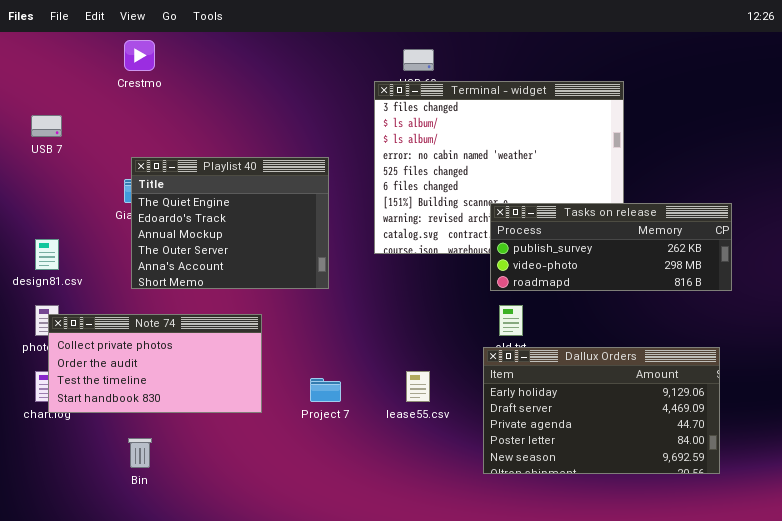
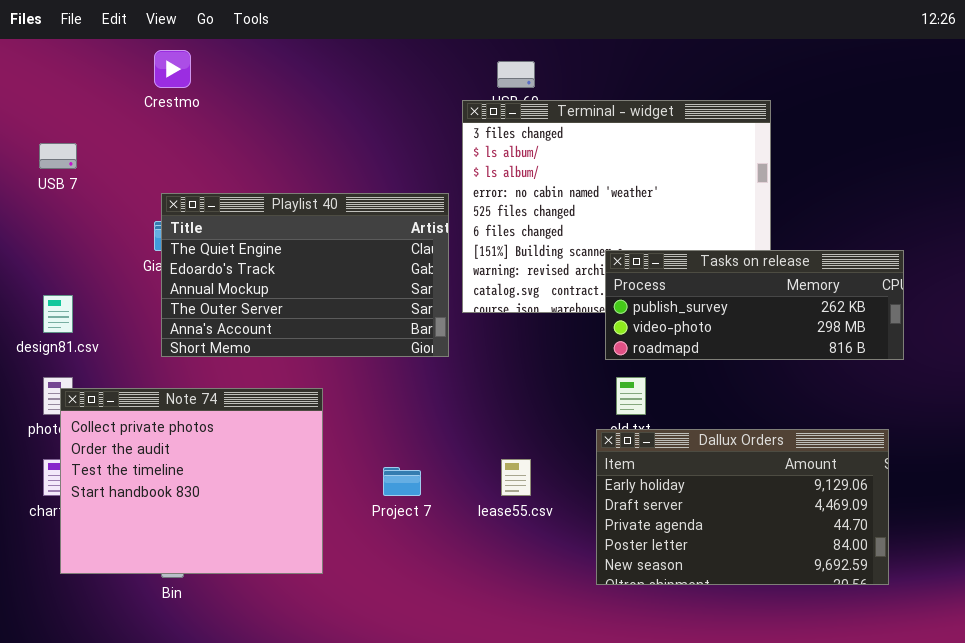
Playlist 40: [131,157,329,289] -> [161,193,449,357], resized
Note 74: [48,314,262,413] -> [60,388,323,574], resized

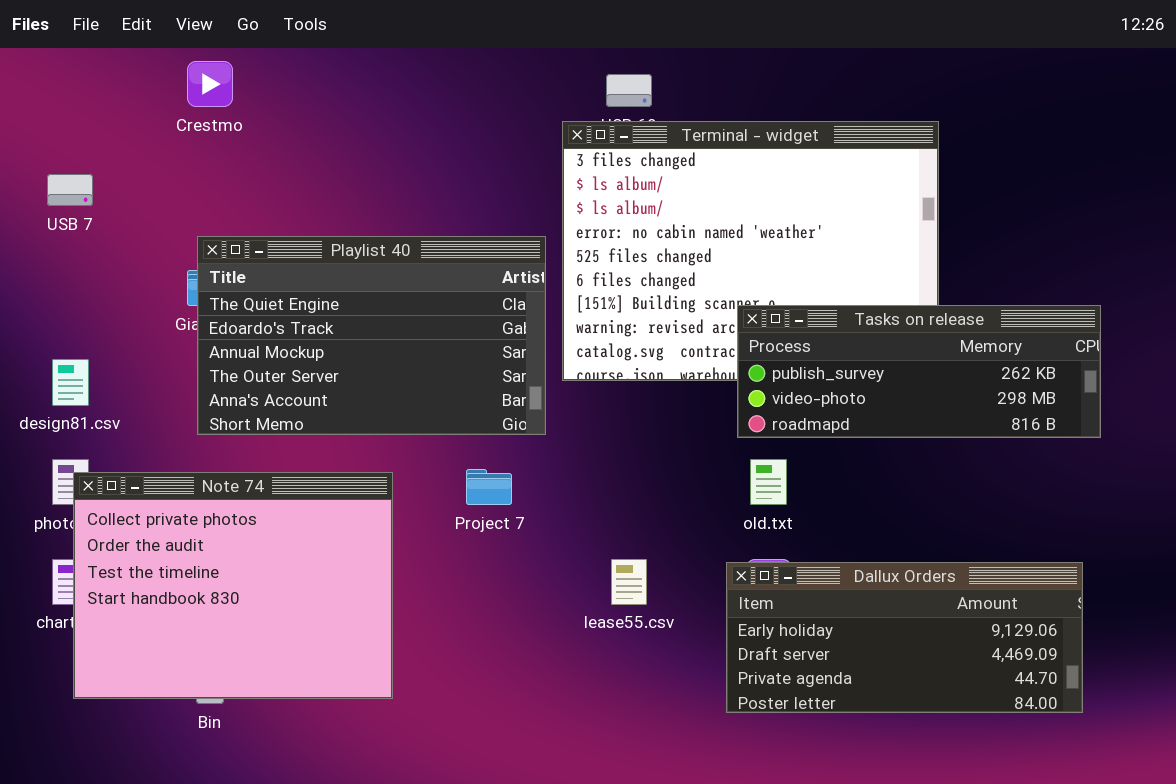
Dallux Orders: [596,429,889,585] -> [726,562,1083,713], resized
Project 7: [383,467,421,496] -> [466,469,512,505], moved

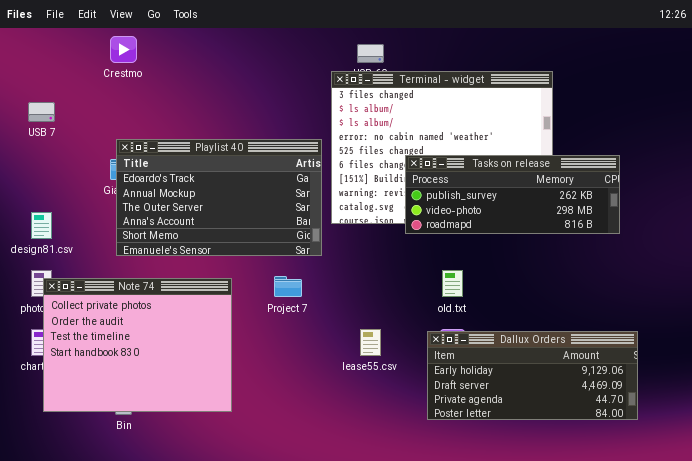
Playlist 40: [197,236,546,435] -> [116,139,322,256], scrolled down 1 row
Tasks on release: [737,305,1101,438] -> [405,155,620,234], moved

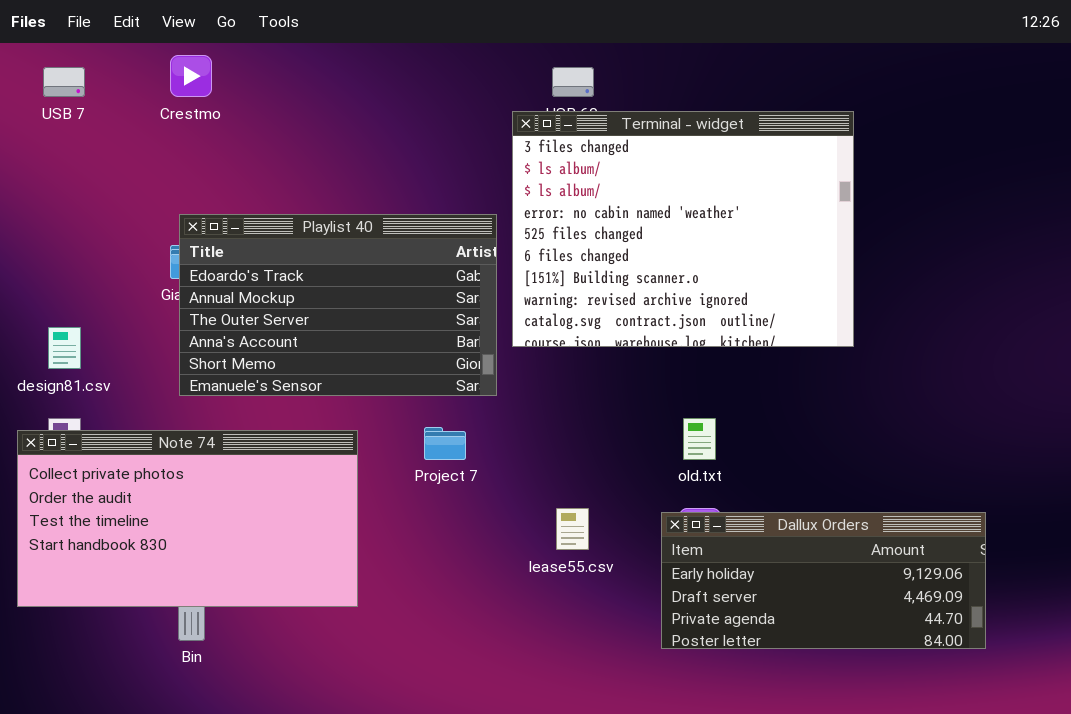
USB 7: [28,102,55,122] -> [43,67,85,97], moved
Tasks on release: [405,155,620,234] -> none, closed
Note 74: [43,278,232,412] -> [17,430,358,607], resized

